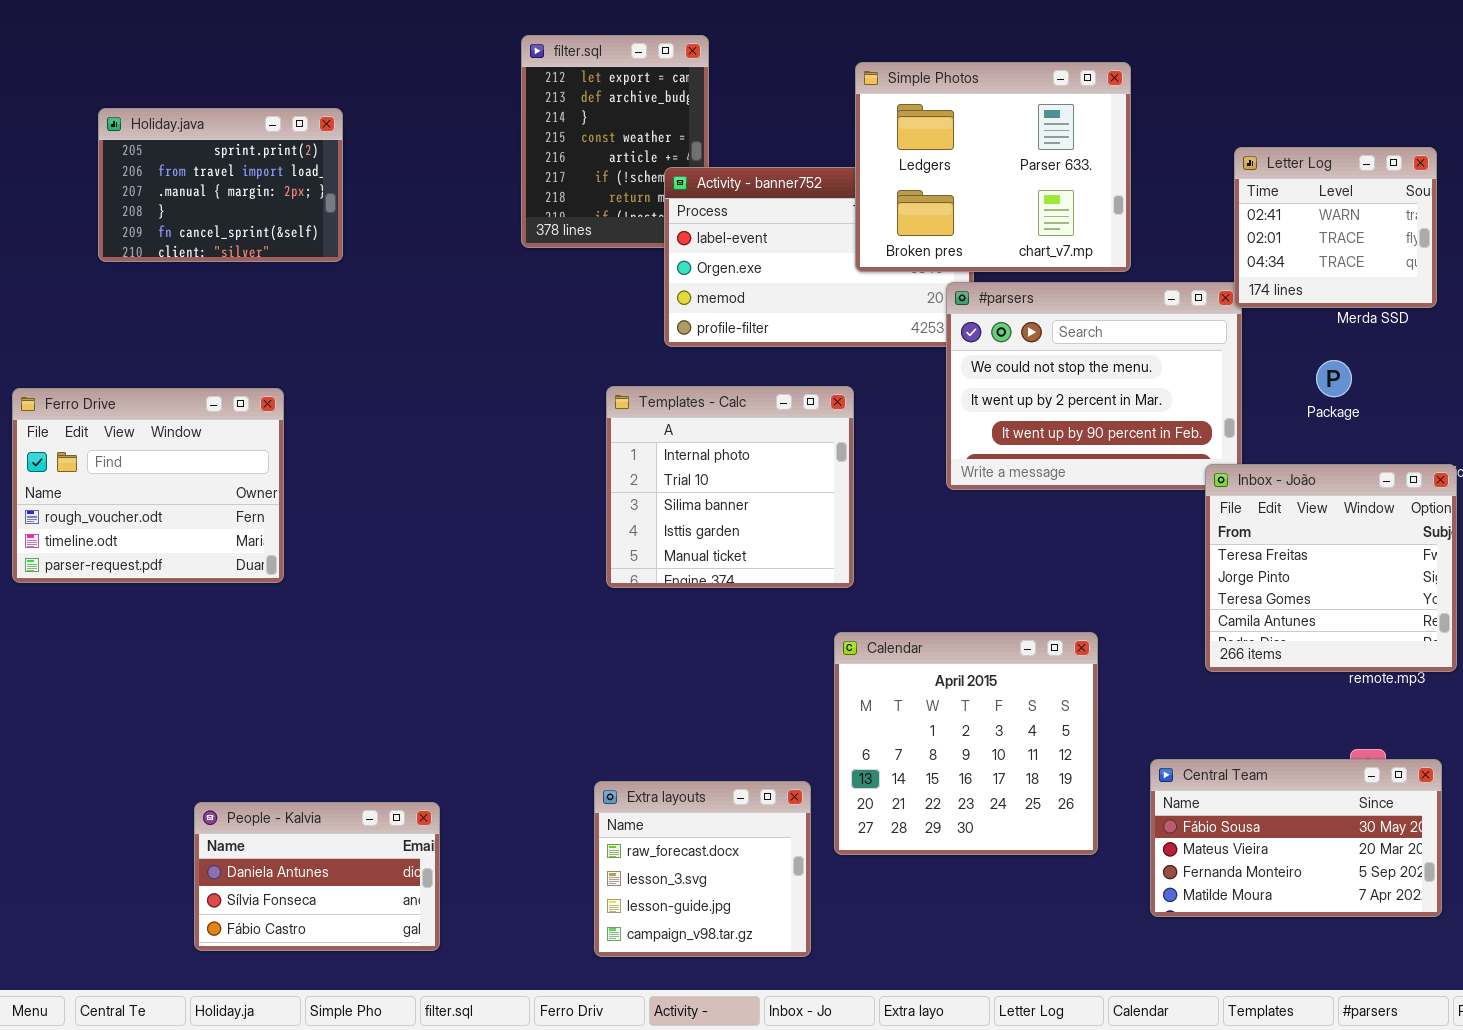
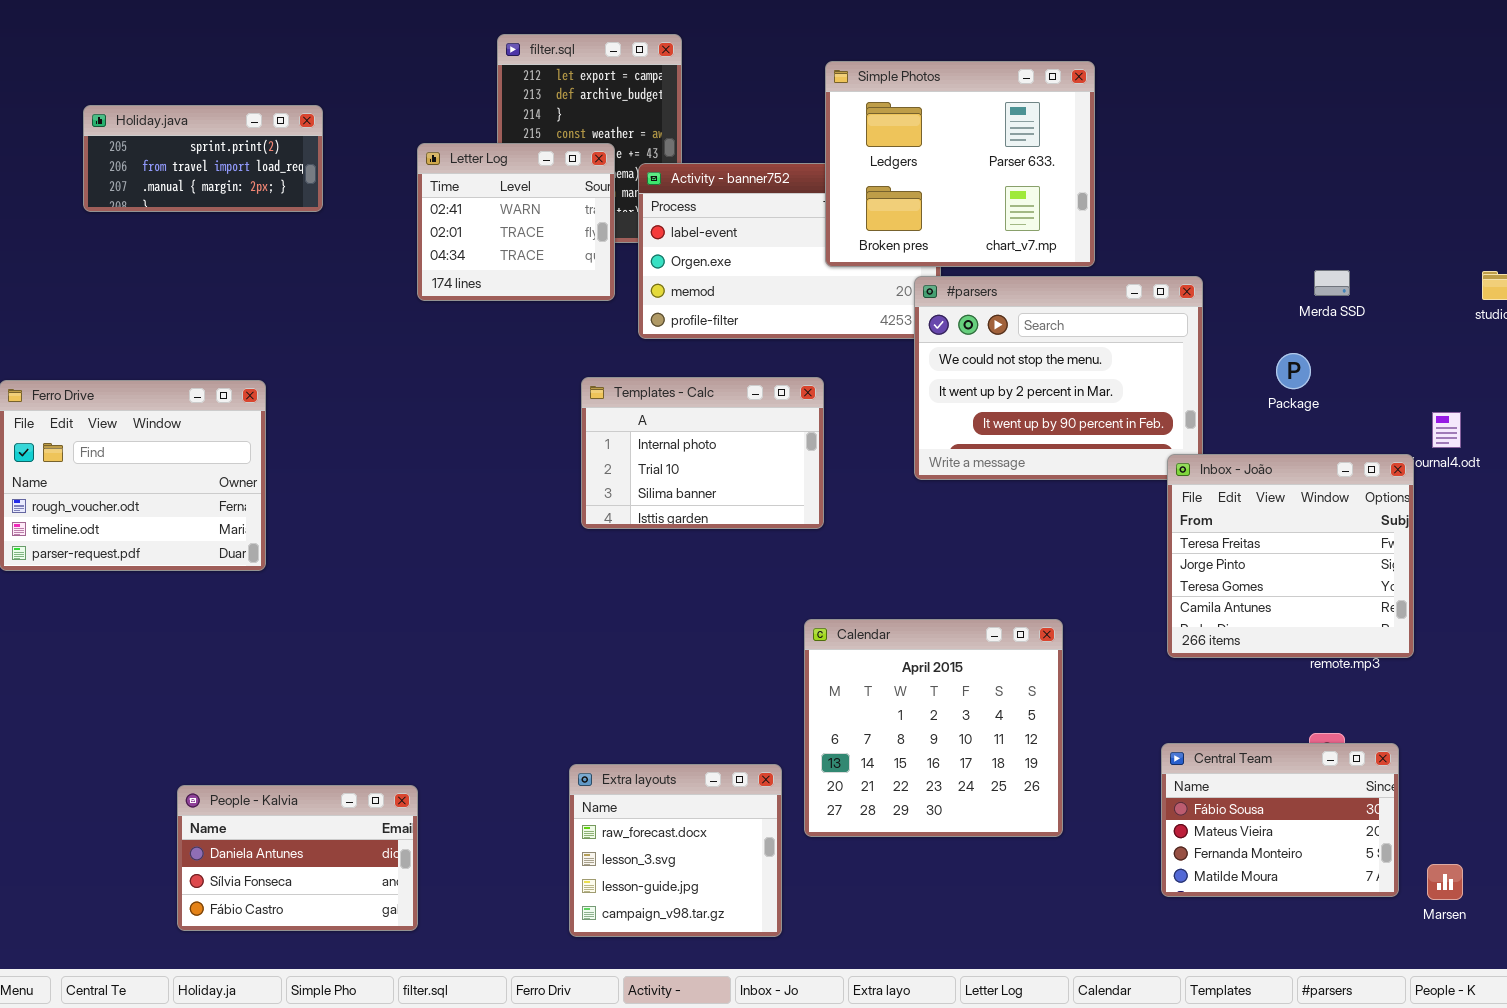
Holiday.java: [98,108,343,262] -> [83,105,323,212], resized
Letter Log: [1234,147,1437,308] -> [417,143,615,301], moved
Templates - Calc: [606,386,854,588] -> [581,377,824,529], resized
Central Team: [1150,759,1442,917] -> [1161,743,1399,897], resized

